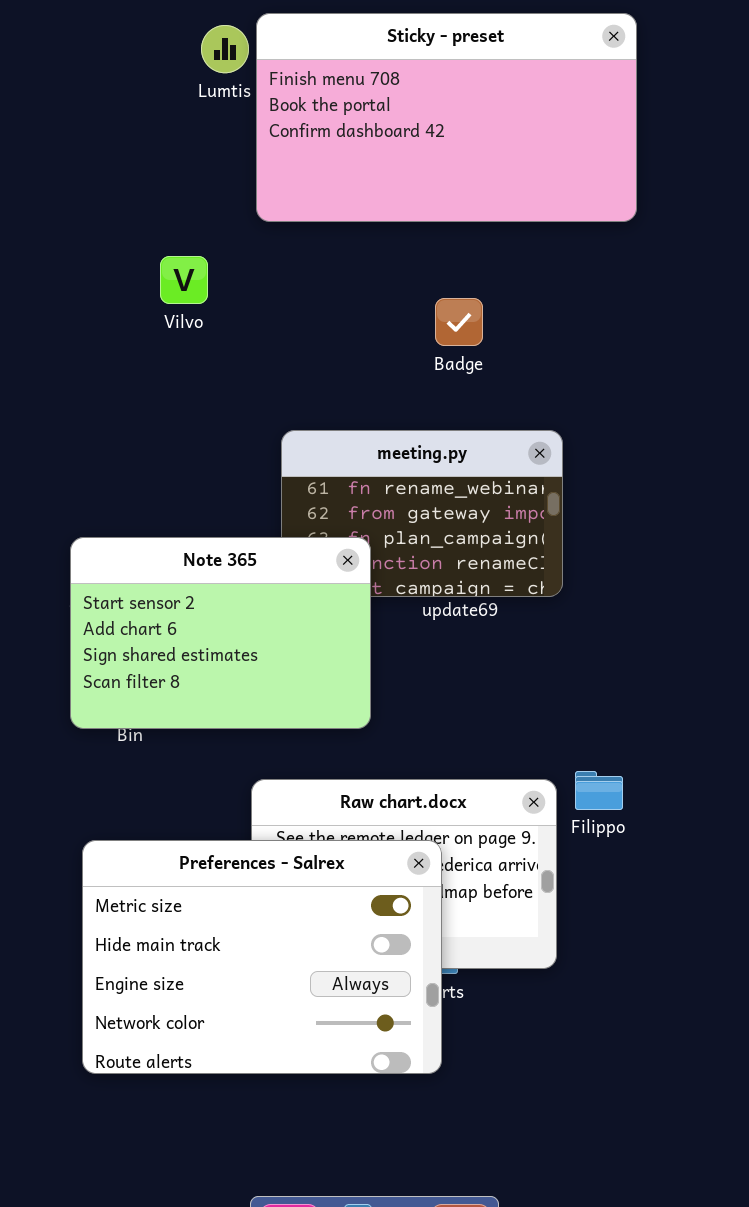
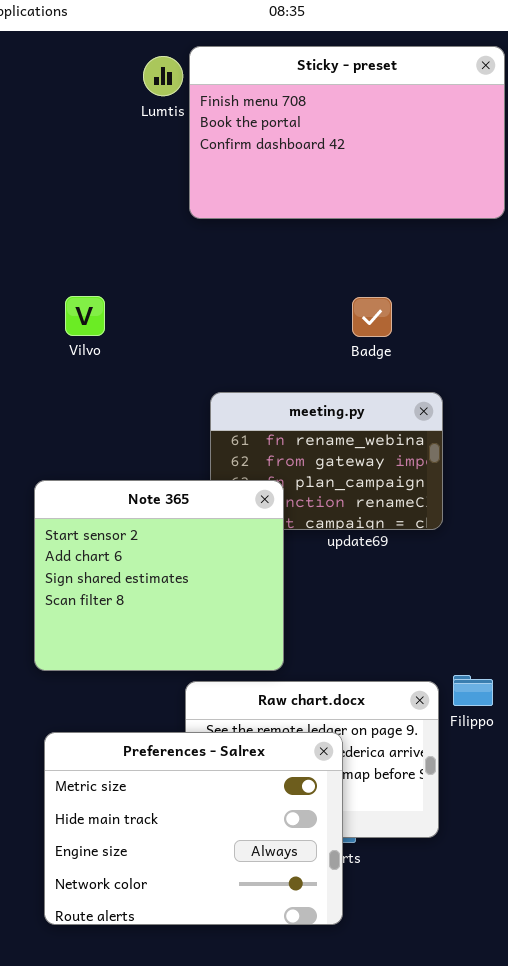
Vilvo: [160,256,208,304] -> [65,296,105,336], moved
Badge: [435,298,483,346] -> [352,297,392,337], moved
Note 365: [70,537,371,729] -> [34,480,284,671], resized

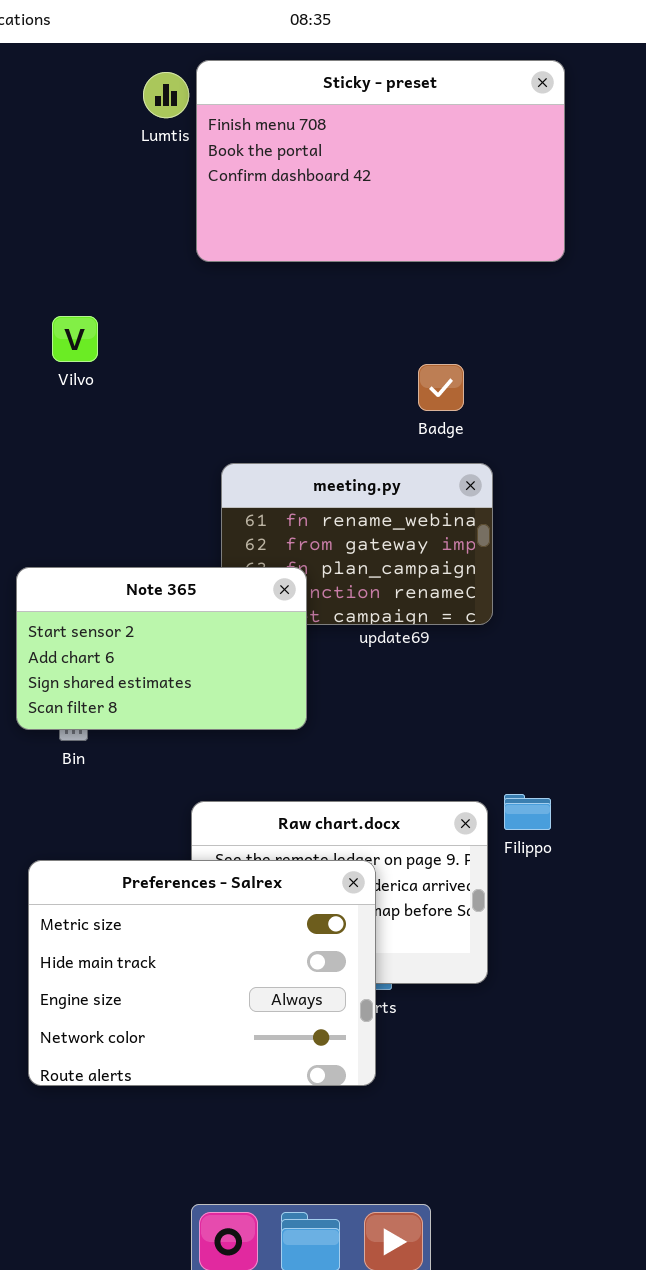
Vilvo: [65,296,105,336] -> [52,316,98,362], moved
Badge: [352,297,392,337] -> [418,364,464,411], moved
Note 365: [34,480,284,671] -> [16,567,307,730], resized

